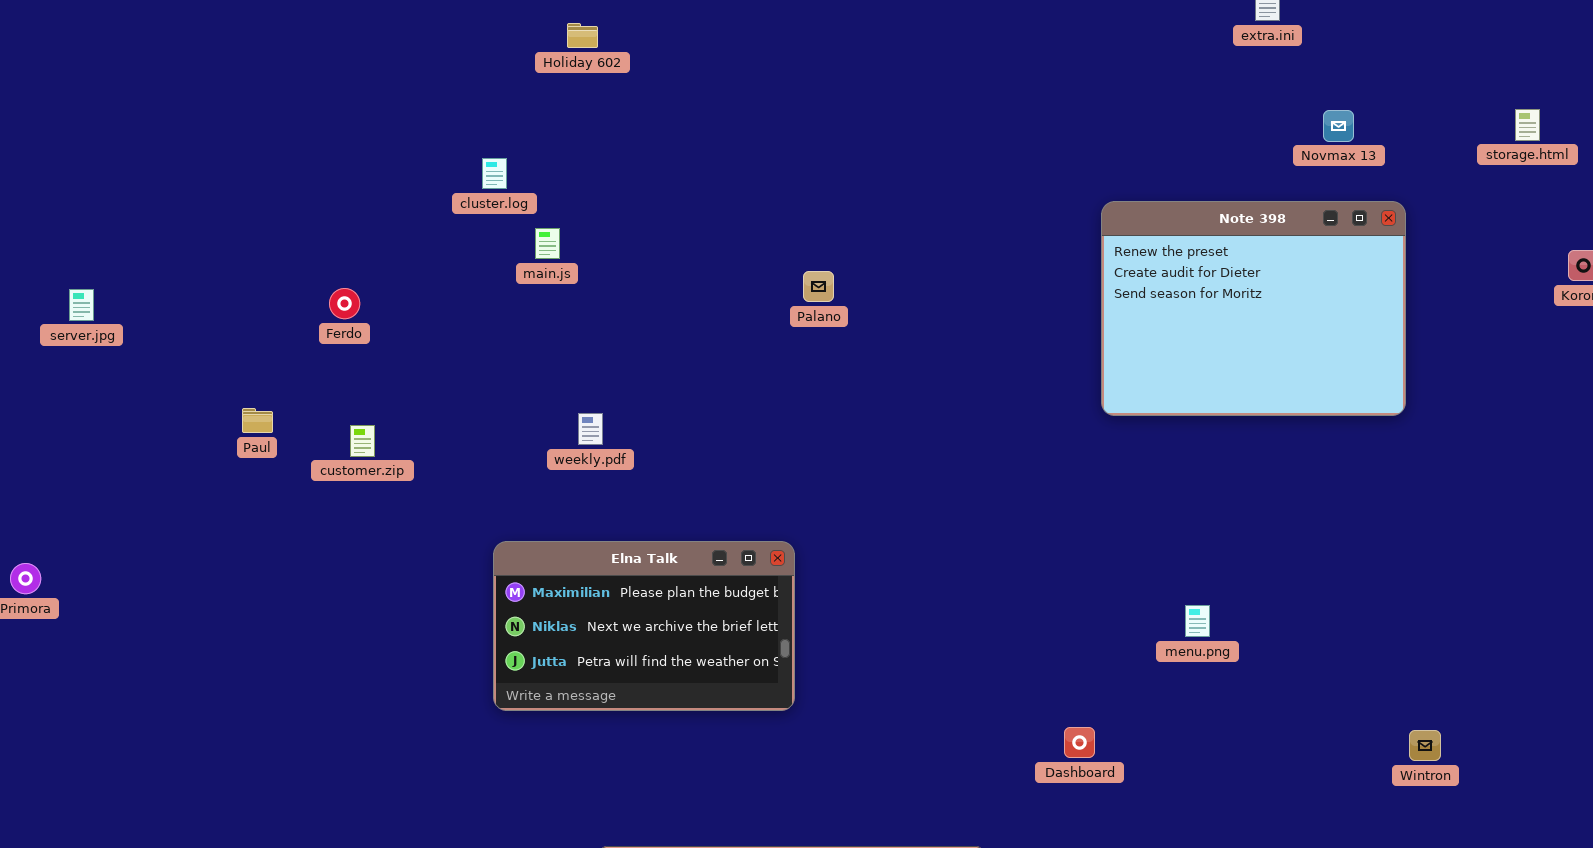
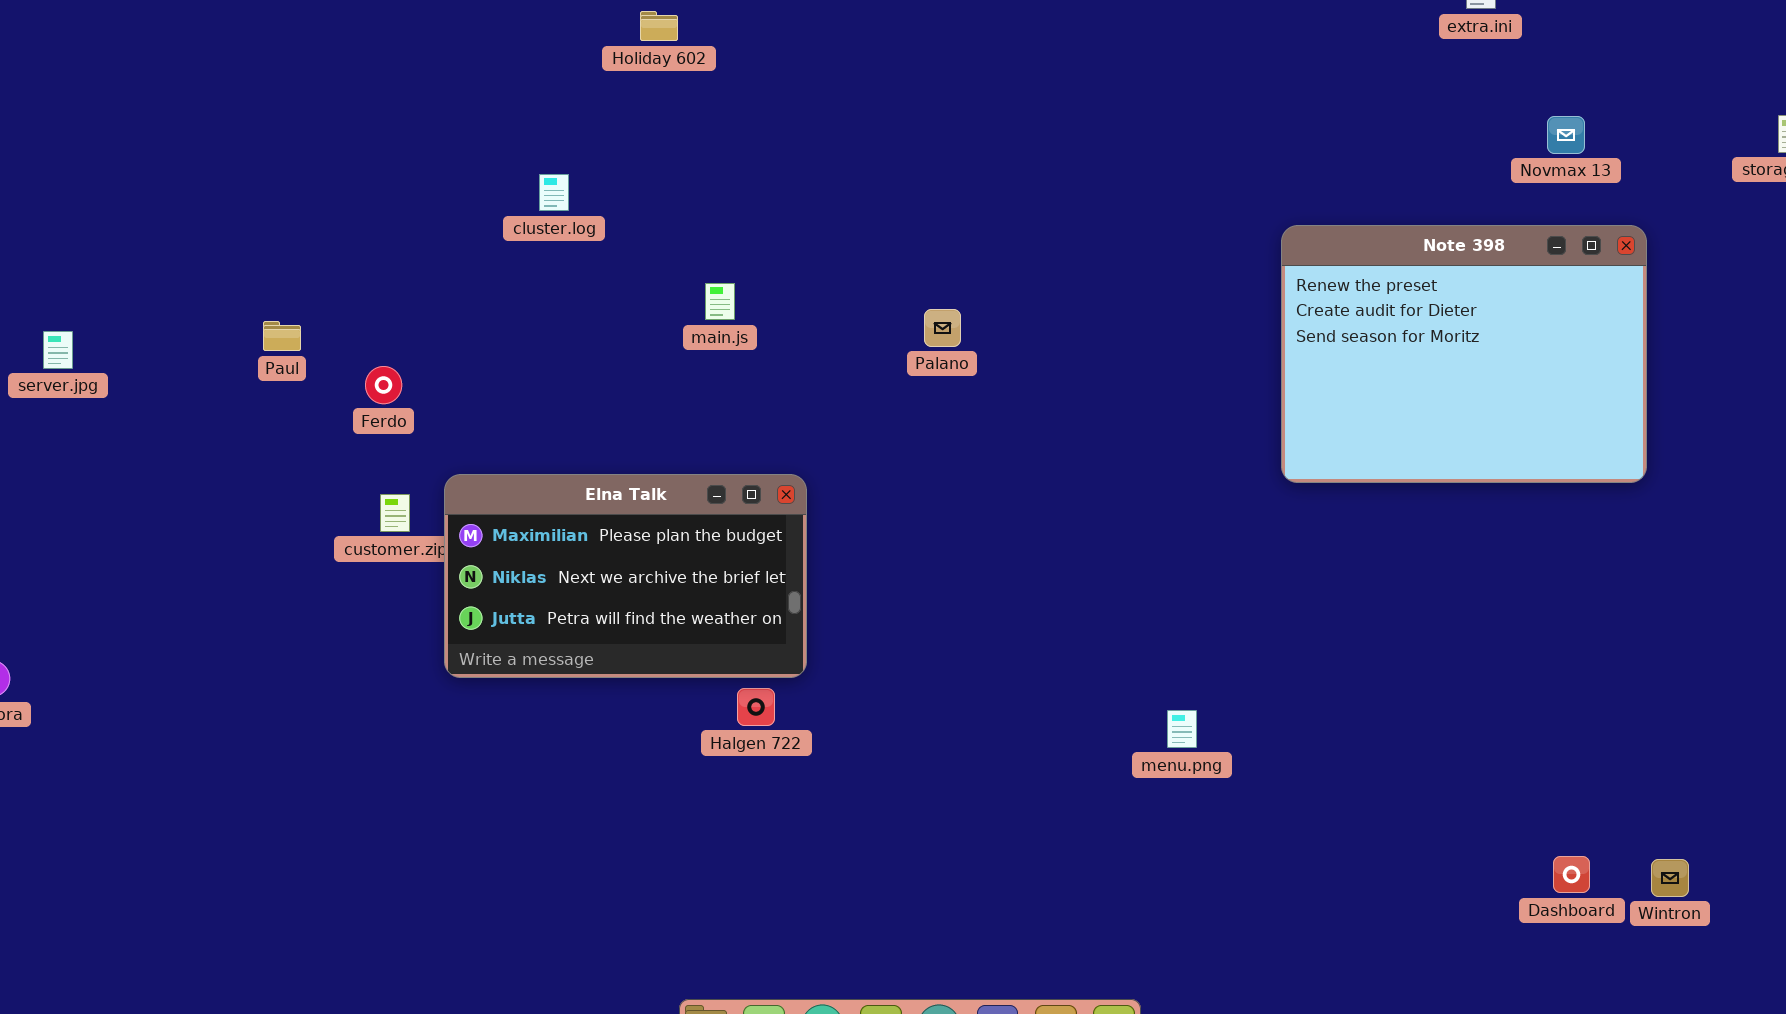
main.js: [535,228,560,259] -> [705,283,735,320], moved
Ferdo: [329,288,360,319] -> [365,366,402,404], moved
Paul: [242,408,273,433] -> [263,321,301,351], moved
Elna Talk: [493,541,795,711] -> [444,474,807,678], moved
menu.png: [1185,605,1210,637] -> [1167,710,1197,748], moved
Dashboard: [1064,727,1095,758] -> [1553,856,1590,893], moved

